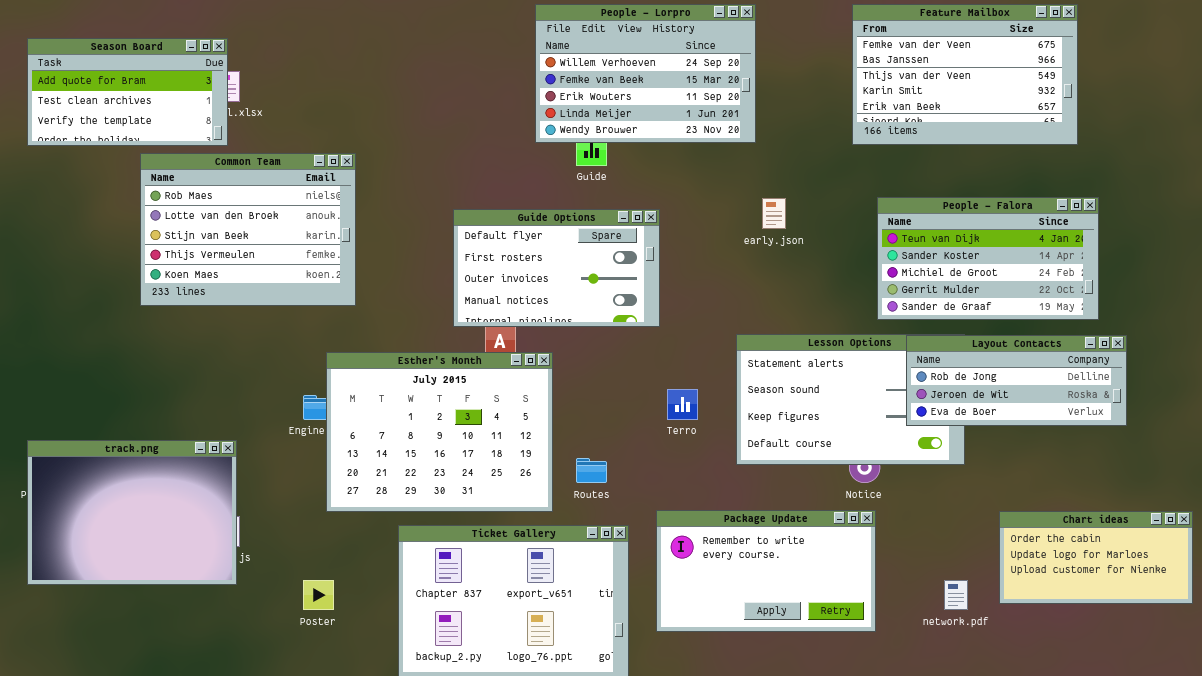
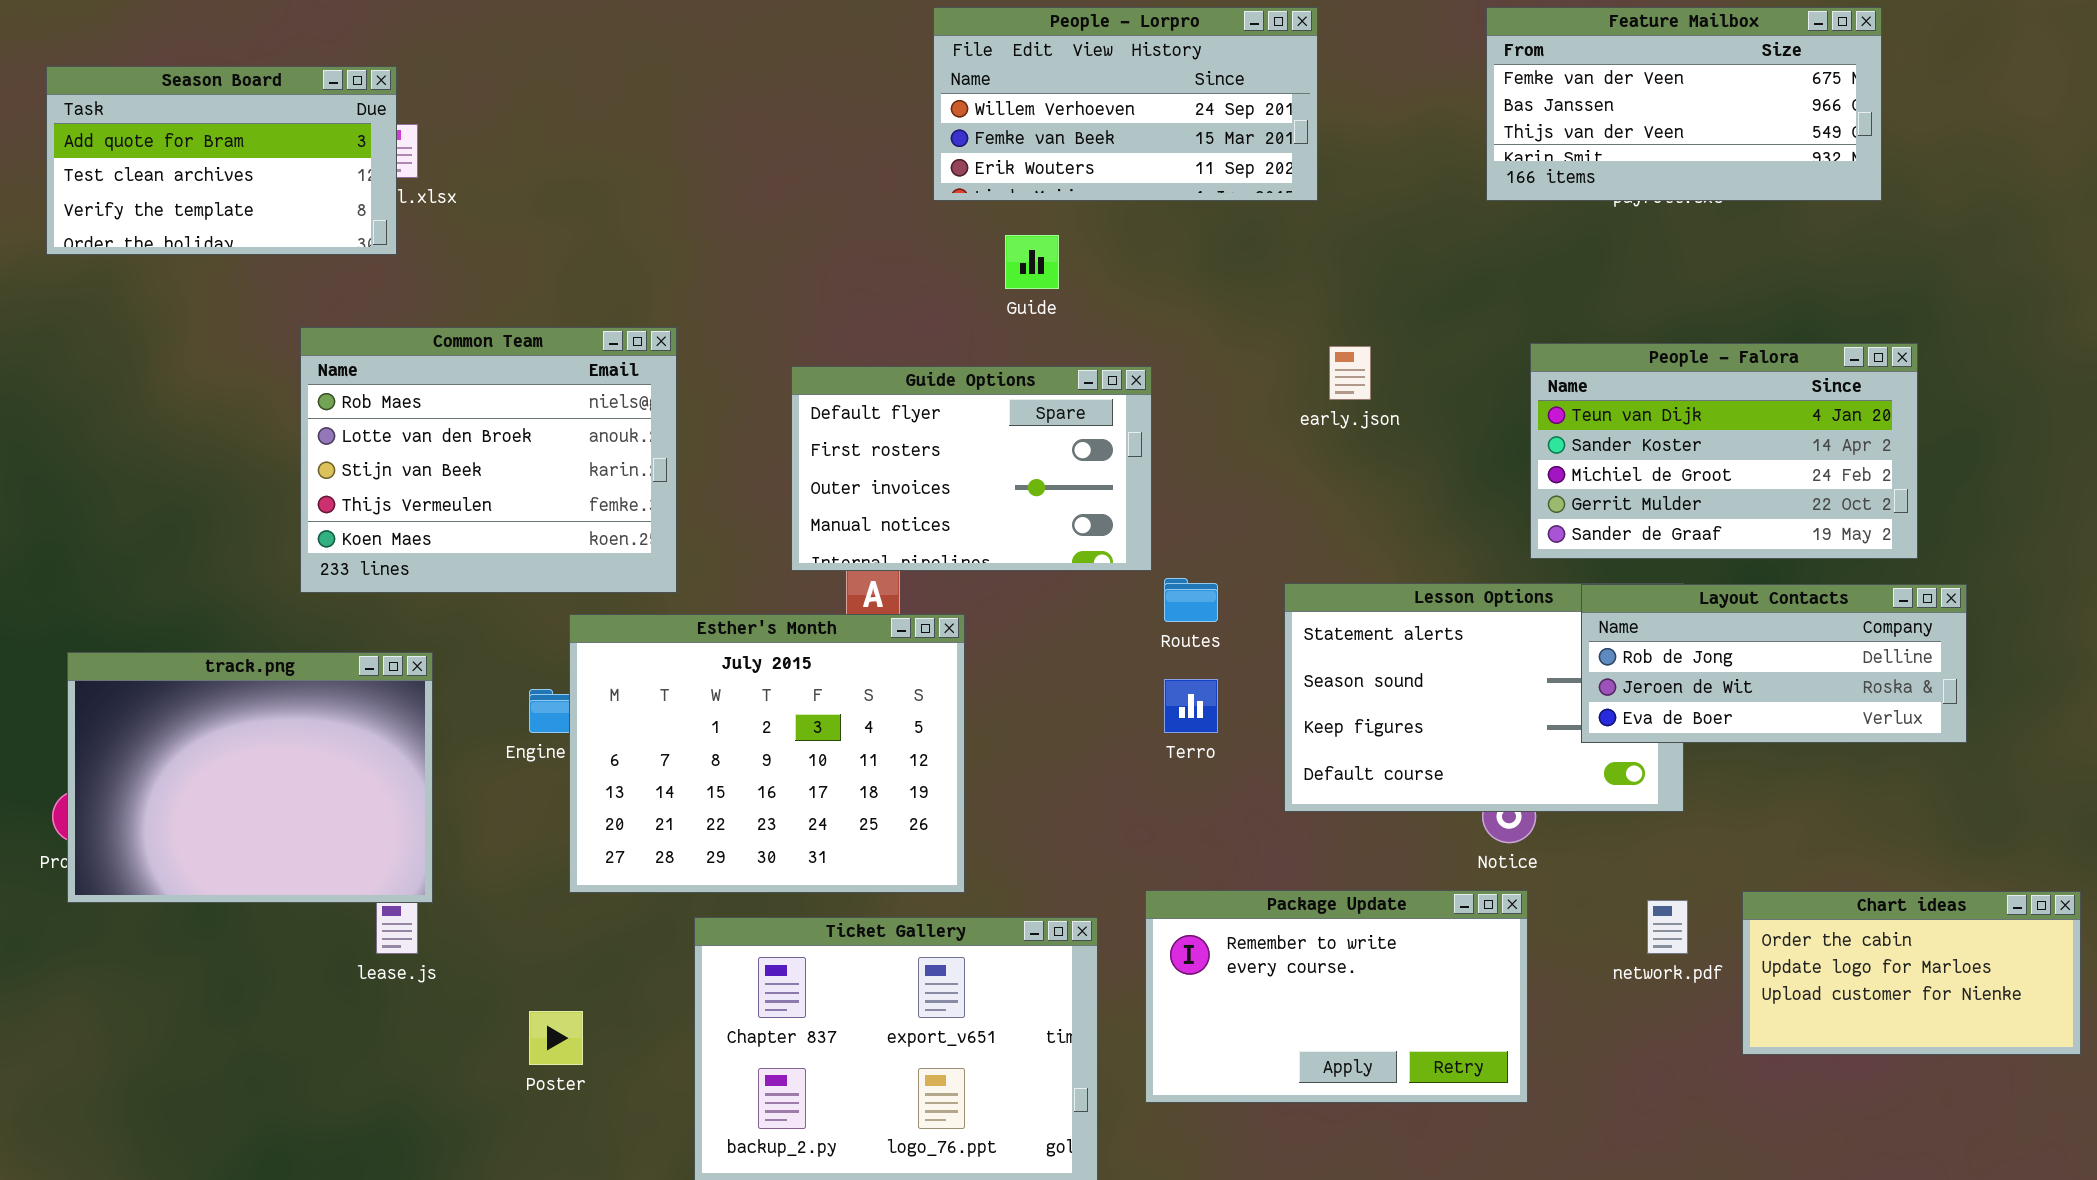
People - Lorpro: [535,4,756,143] -> [933,7,1318,201], resized
Feature Mailbox: [852,4,1078,145] -> [1486,7,1882,201], resized
Common Team: [140,153,356,306] -> [300,327,677,593], moved
track.png: [27,440,237,585] -> [67,652,433,903], moved
Routes: [576,458,607,483] -> [1164,578,1218,622], moved
network.pdf: [944,580,968,610] -> [1647,900,1688,954], moved

